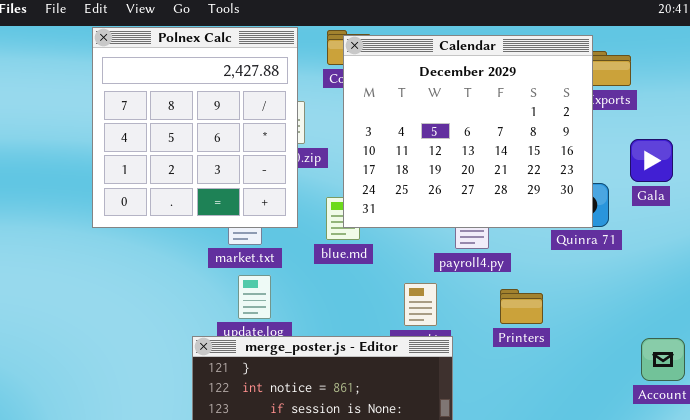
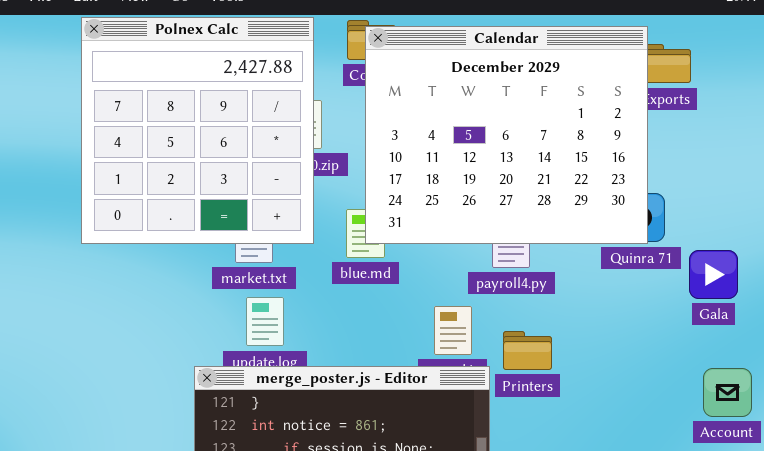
Gala: [630,139,673,182] -> [689,250,738,299], moved
Printers: [500,289,543,324] -> [503,331,552,370], moved

